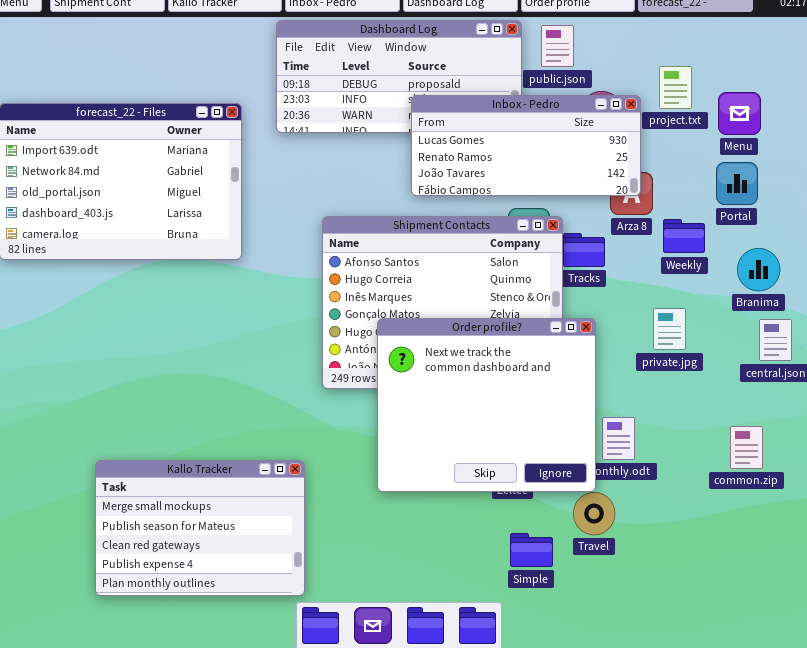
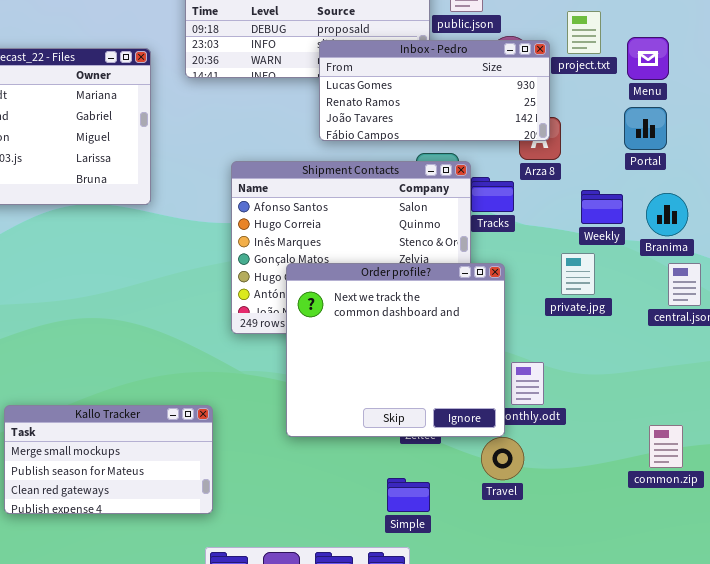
Weekly: [663,219,705,253] -> [581,190,623,224], moved
common.zip: [730,426,763,469] -> [649,425,683,468], moved
Kallo Tracker: [95,460,305,596] -> [4,405,213,514], resized
Simple: [510,533,553,567] -> [387,478,430,512], moved

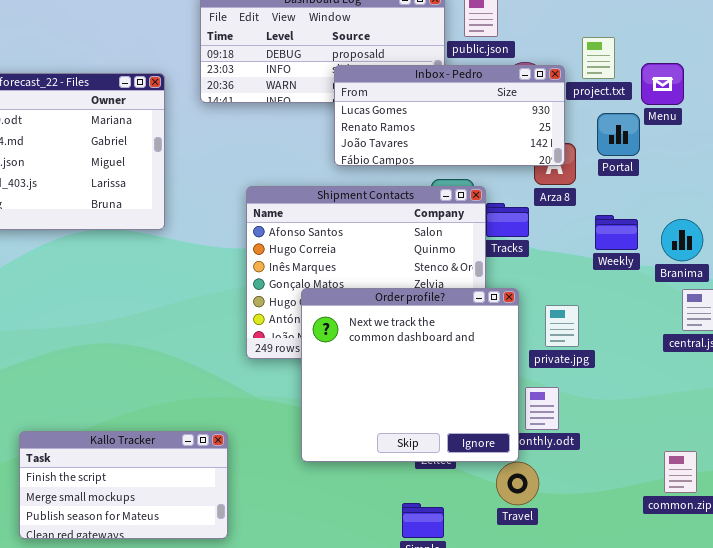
Portal: [624,107,667,150] -> [597,113,640,156], moved
private.jpg: [561,253,595,295] -> [545,305,579,347], moved
Kallo Tracker: [4,405,213,514] -> [19,431,228,539], scrolled up 1 row

